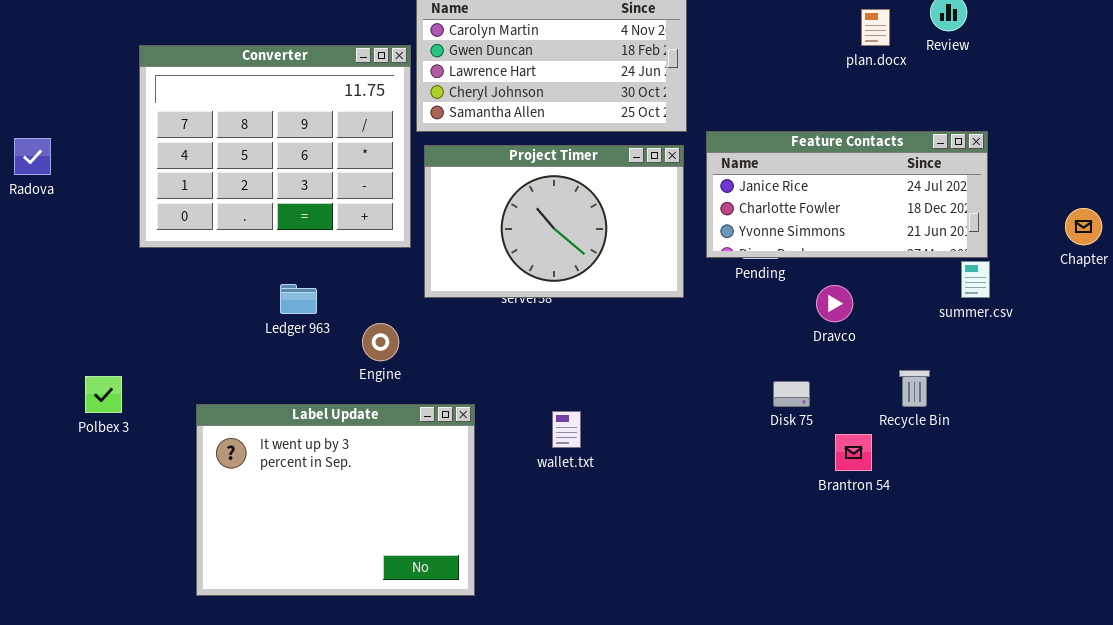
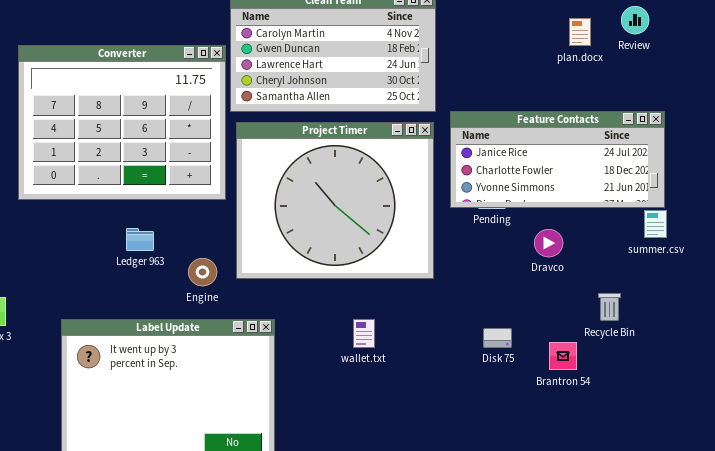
Project Timer: [424,145,684,298] -> [236,122,434,279], resized
Disk 75: [773,381,810,407] -> [483,328,512,348], moved
wallet.txt: [552,411,581,448] -> [353,319,375,348], moved

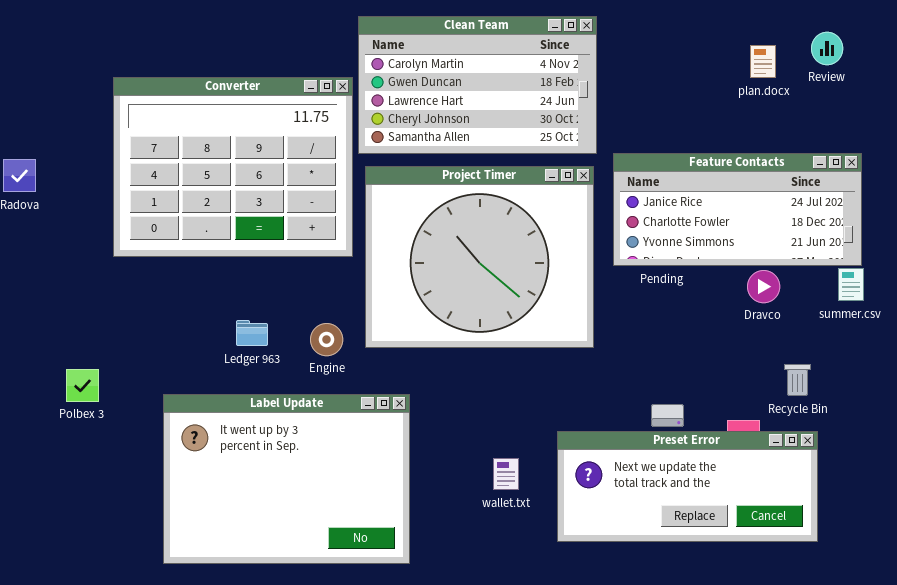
Ledger 963: [126,228,154,251] -> [236,320,268,346], moved
Dravco: [534,229,563,257] -> [747,270,780,303], moved
wallet.txt: [353,319,375,348] -> [493,458,519,490], moved
Preset Error: none -> [557,431,818,542], opened

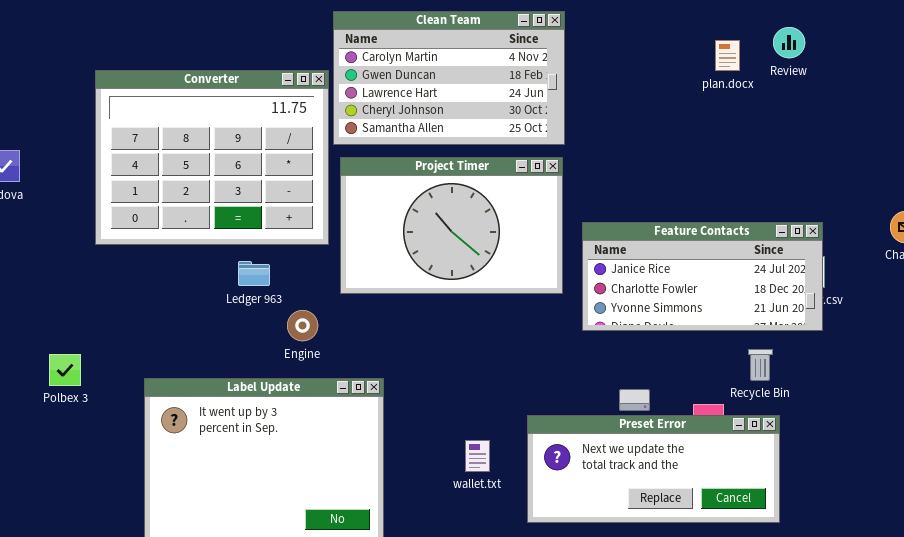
Feature Contacts: [613,153,862,266] -> [582,222,823,331], moved
Project Timer: [365,166,594,348] -> [340,157,563,294], resized
Ledger 963: [236,320,268,346] -> [238,261,270,286], moved

